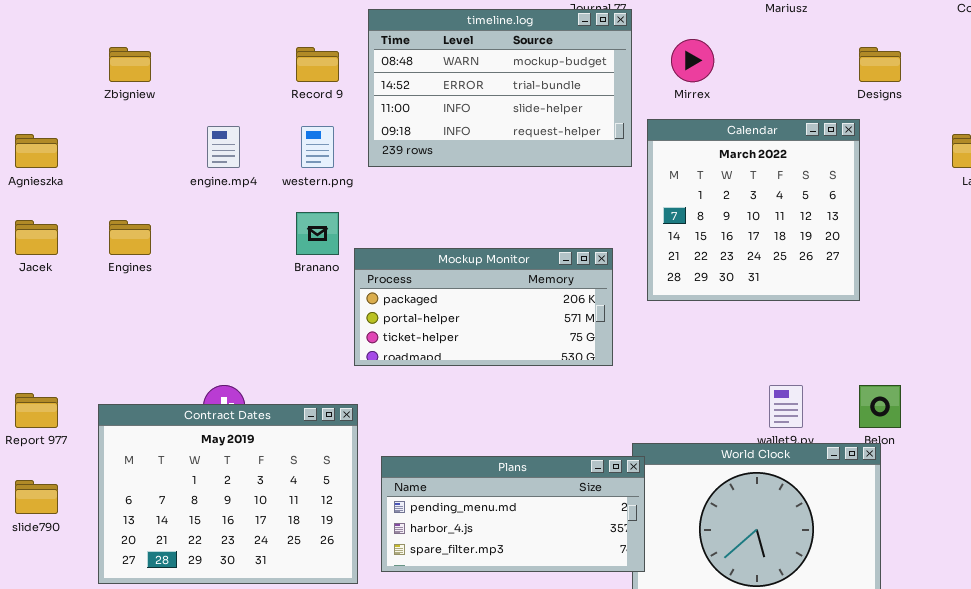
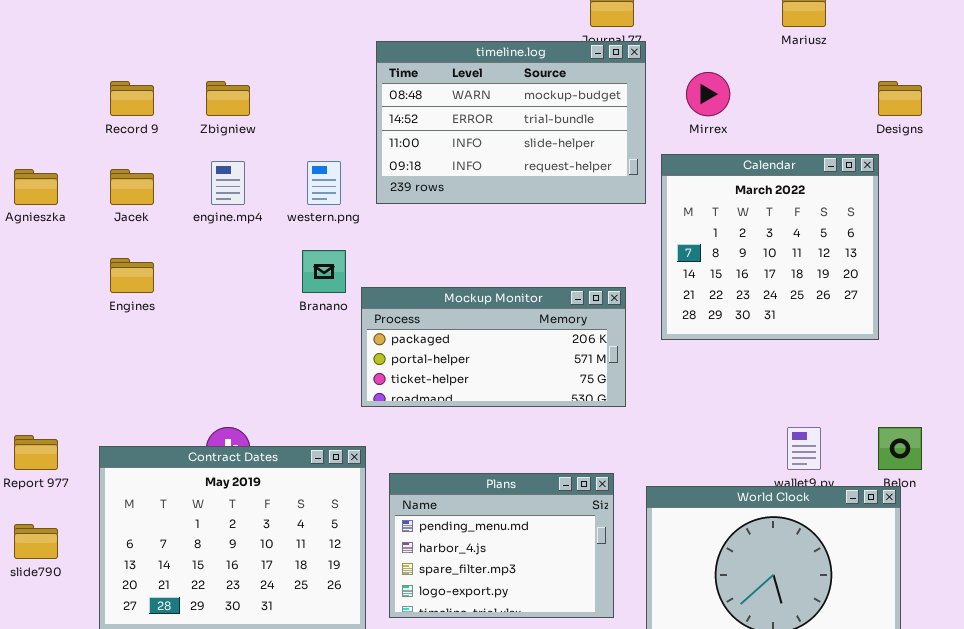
Zbigniew: [109,47,151,82] -> [206,81,250,116], moved
Record 9: [296,47,339,82] -> [110,81,154,116], moved
Jacek: [15,220,58,255] -> [110,169,154,205], moved
Plans: [381,456,645,572] -> [389,473,614,618], resized

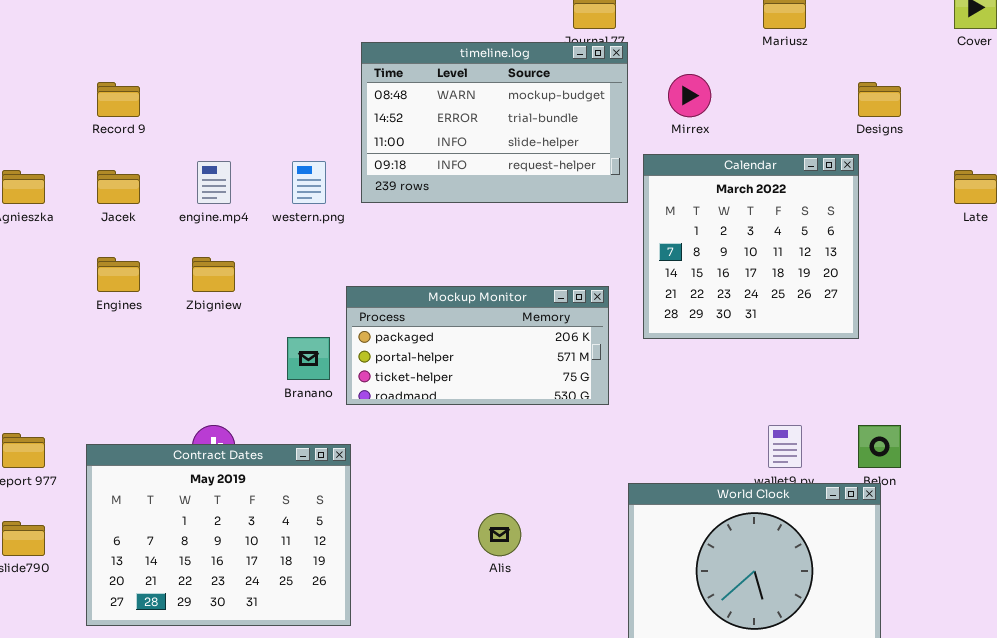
Zbigniew: [206,81,250,116] -> [192,257,235,292], moved
Branano: [302,250,346,293] -> [287,337,330,380], moved
Plans: [389,473,614,618] -> none, closed

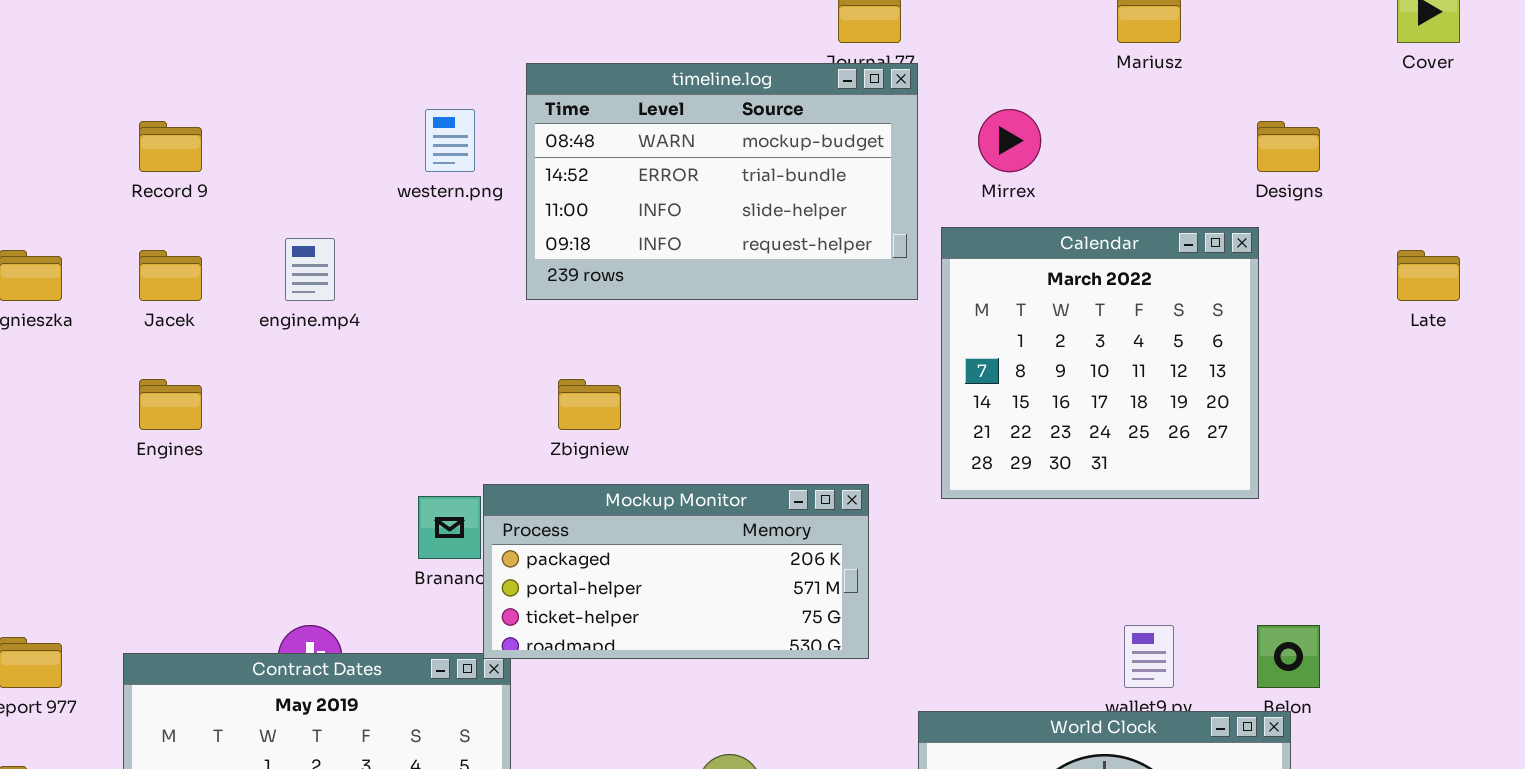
western.png: [292,161,326,204] -> [425,109,475,172], moved
Zbigniew: [192,257,235,292] -> [558,379,621,430], moved
Mockup Monitor: [346,286,609,405] -> [483,484,869,659], moved

